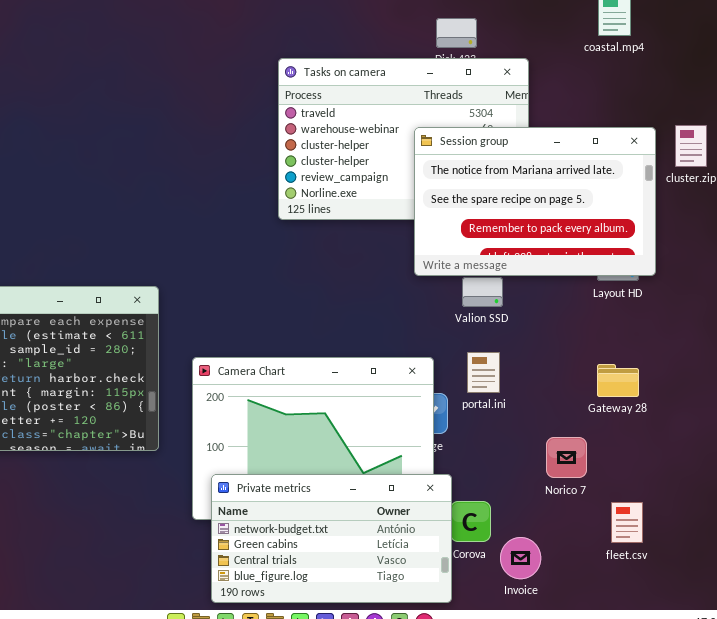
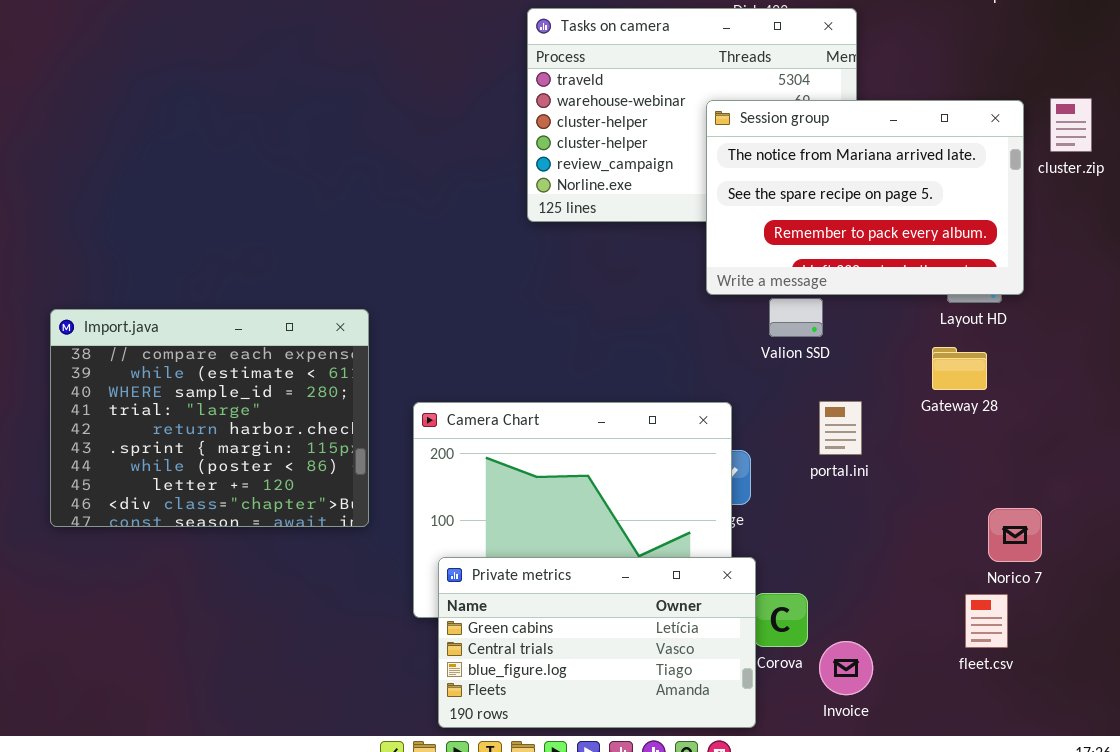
portal.ini: [467,352,500,393] -> [819,401,862,455], moved
Gateway 28: [597,364,639,397] -> [932,347,987,390], moved
Norico 7: [546,437,587,478] -> [988,508,1042,562], moved
Private metrics: [211,474,452,603] -> [438,557,756,728], scrolled down 1 row

